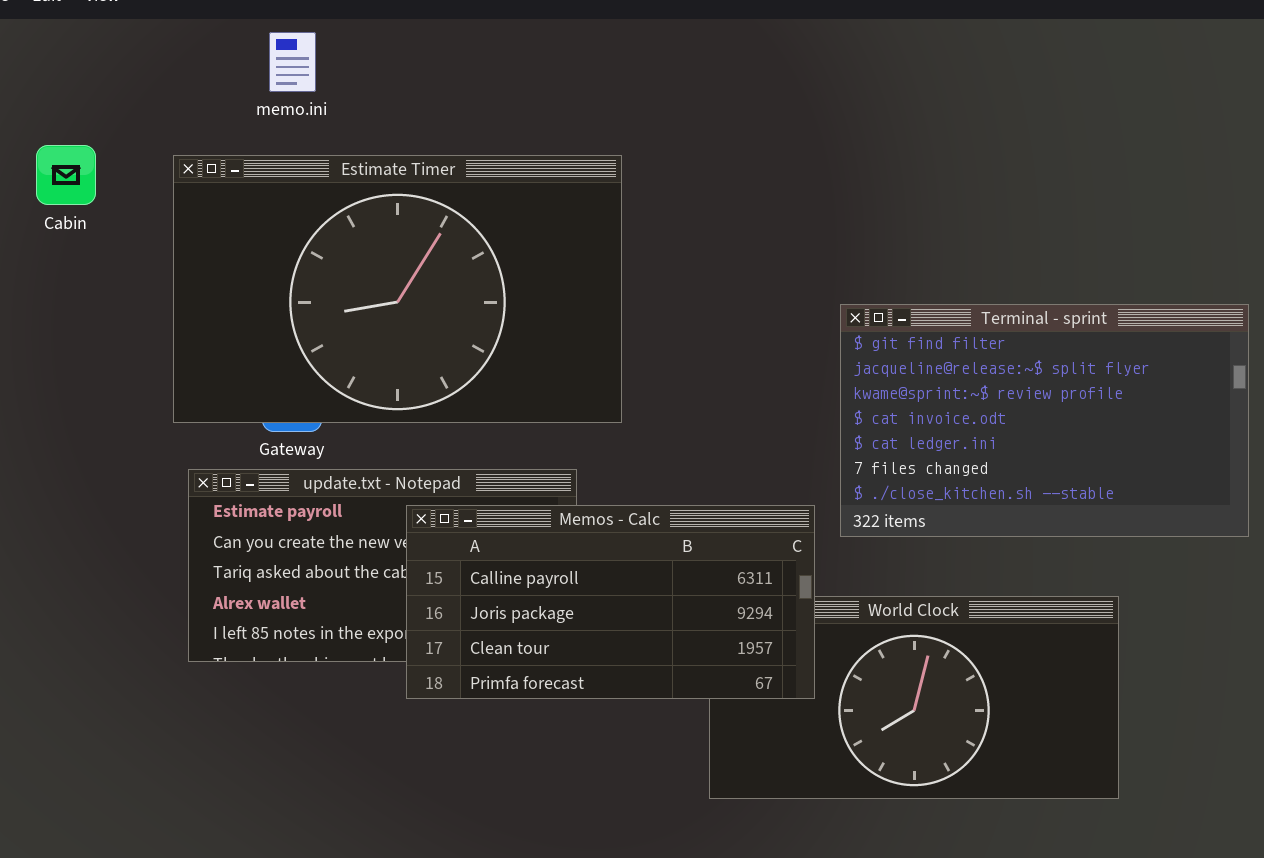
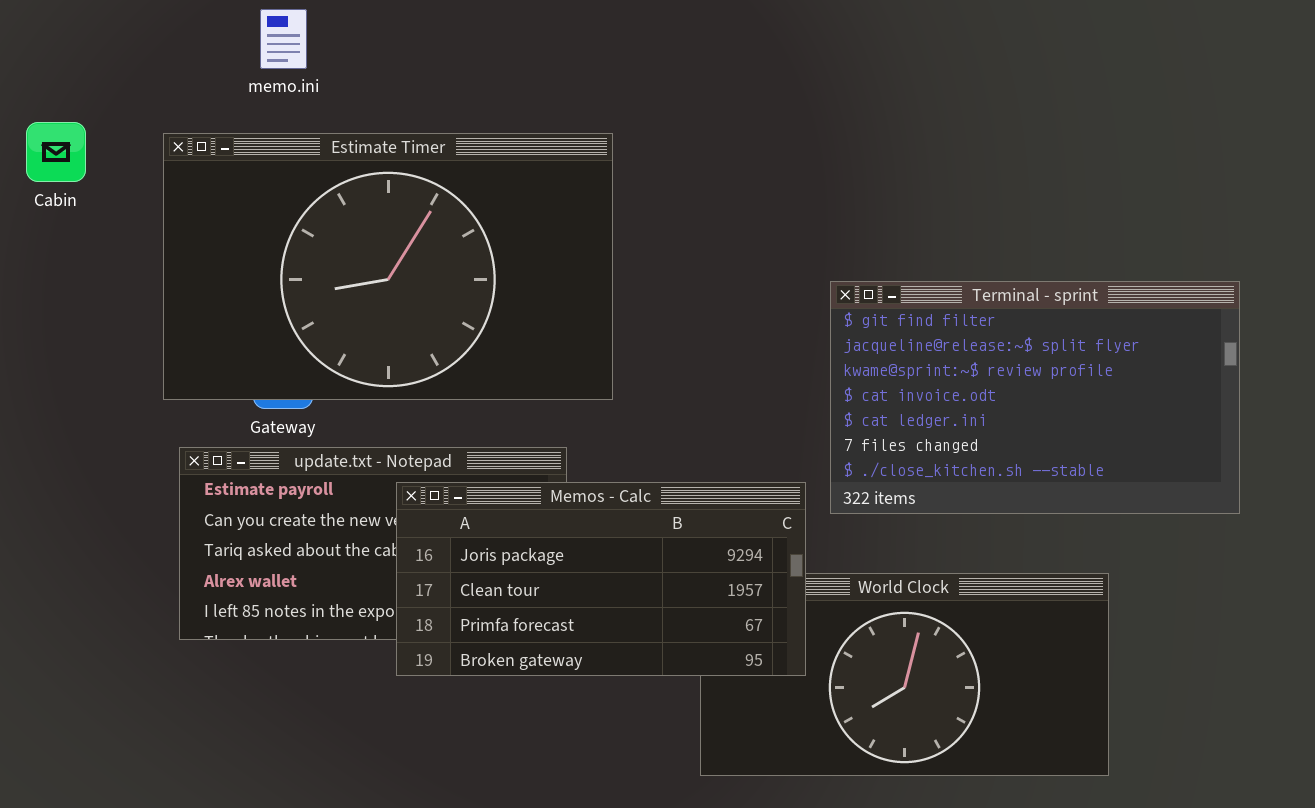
Memos - Calc: [406,505,815,699] -> [396,482,806,676], scrolled down 1 row

